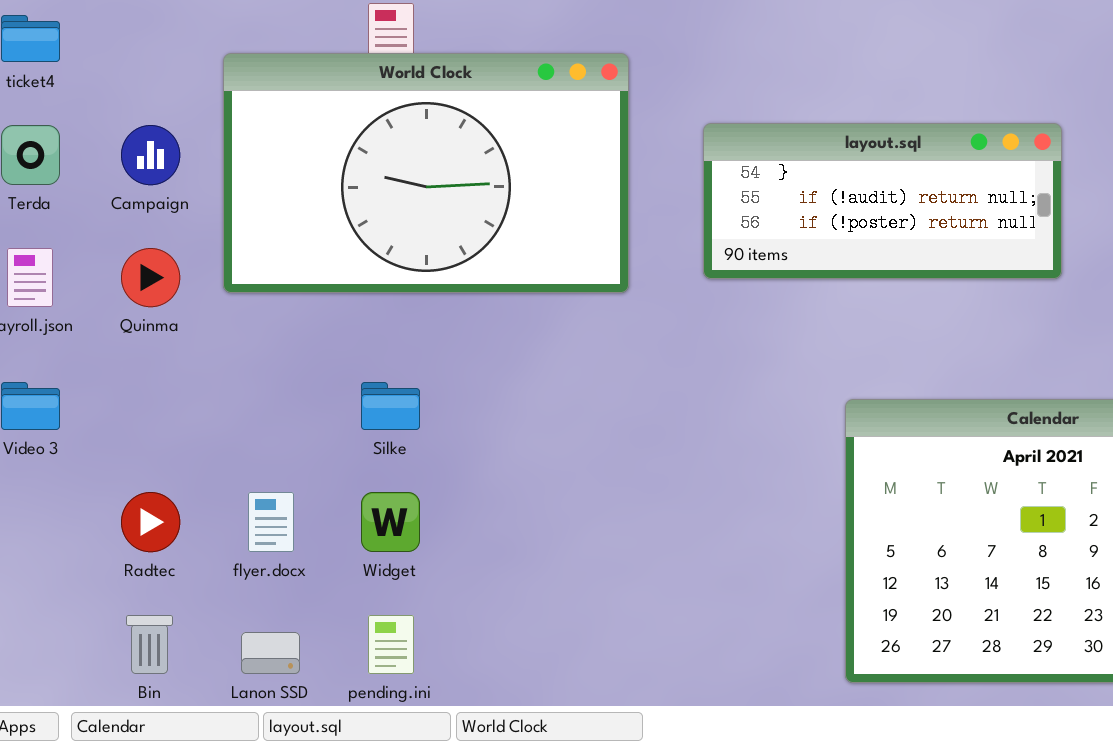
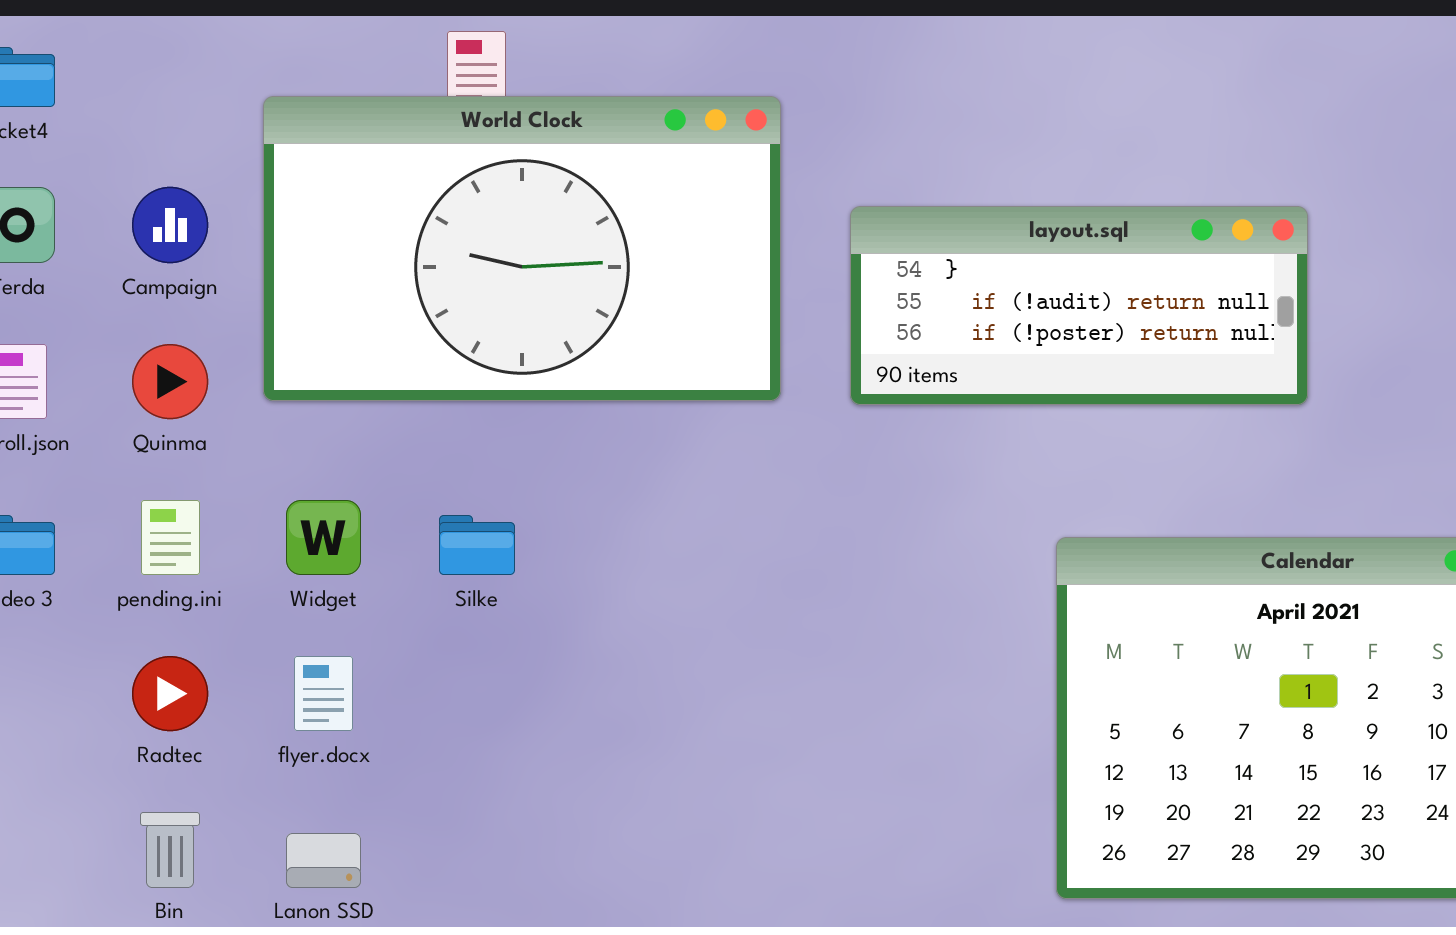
layout.sql: [703,123,1062,279] -> [850,206,1308,405], moved
Widget: [361,492,420,552] -> [286,500,361,575], moved
pending.ini: [368,615,414,674] -> [141,500,200,575], moved

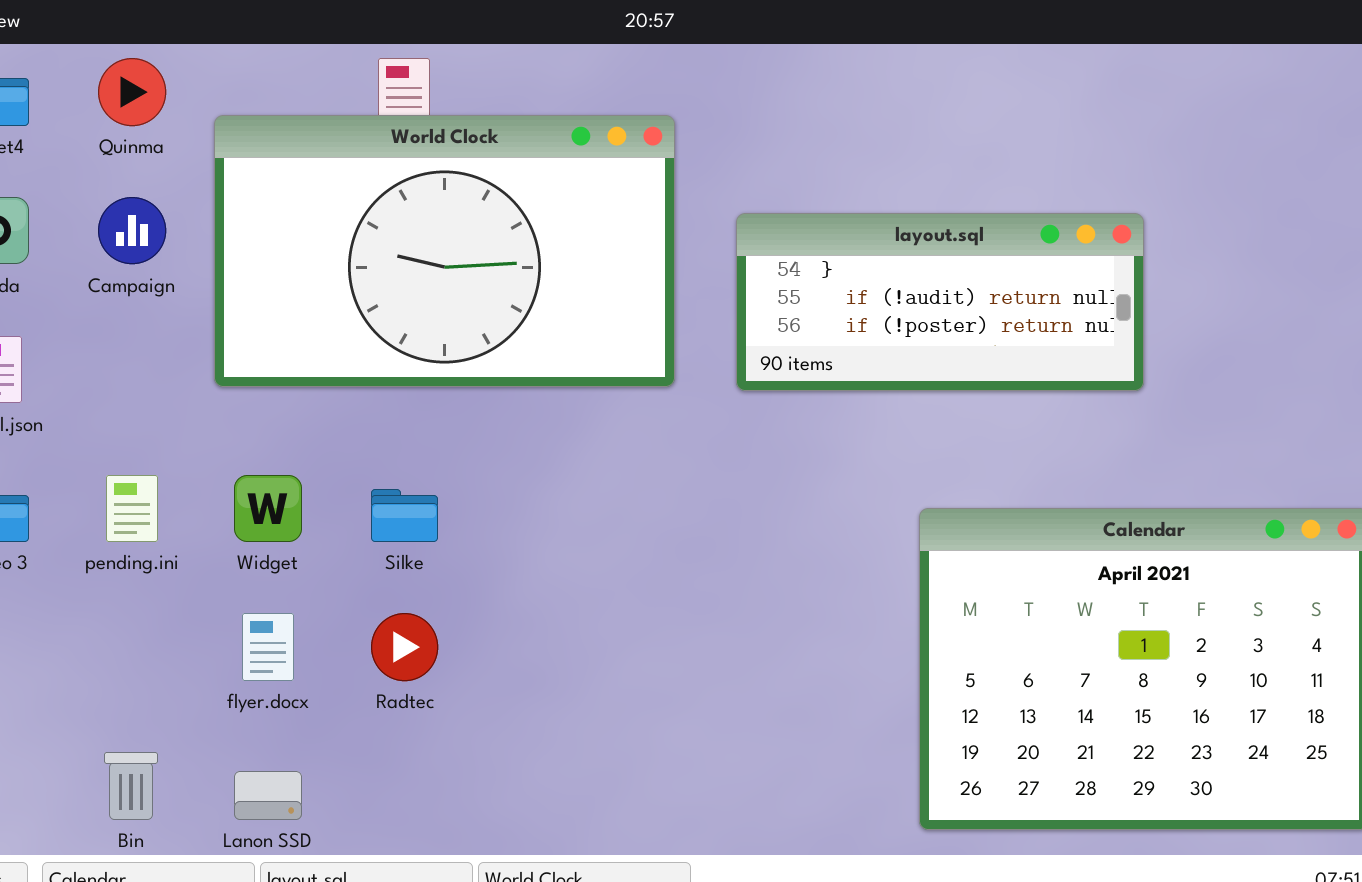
Quinma: [132,344,208,419] -> [98,58,166,126], moved
Radtec: [132,656,208,731] -> [371,613,438,681], moved

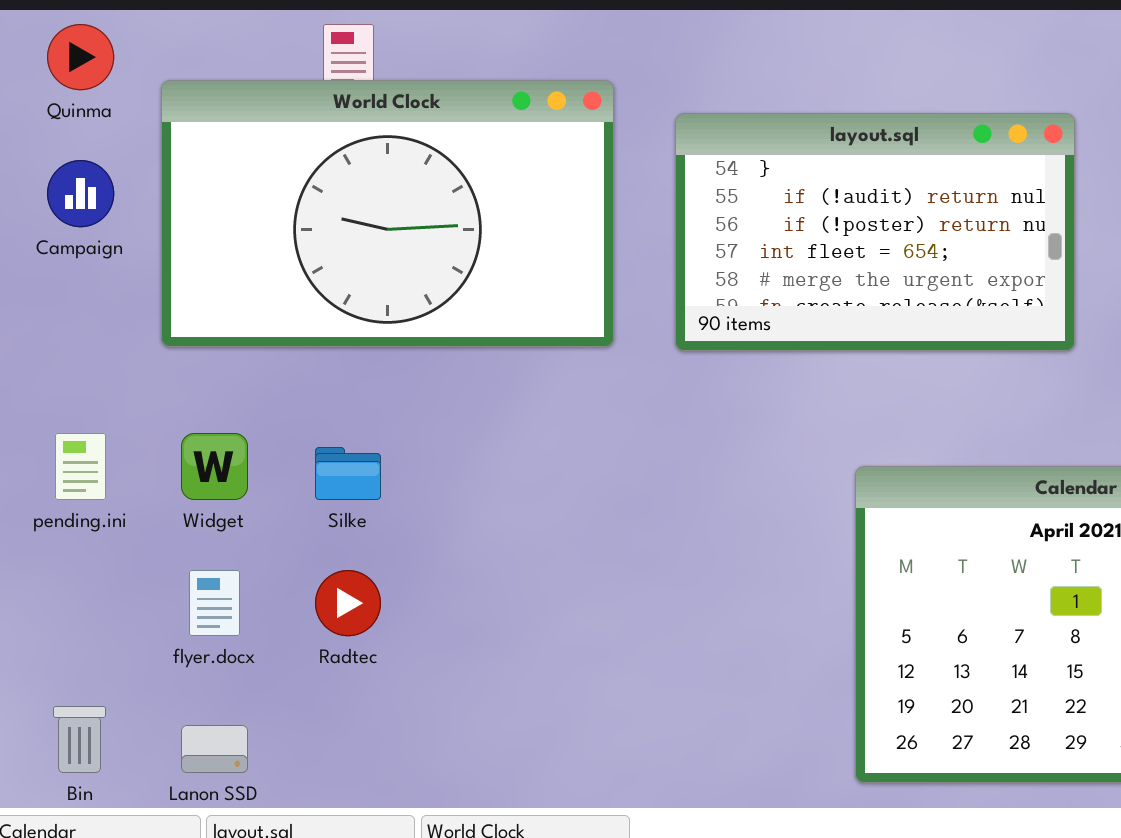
layout.sql: [736,213,1144,391] -> [675,113,1075,351], resized

